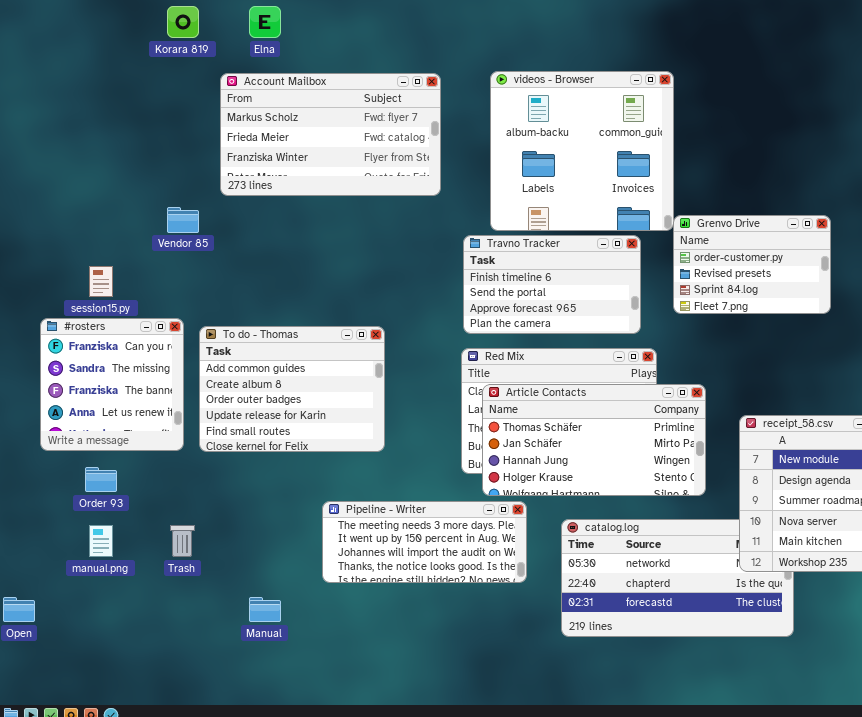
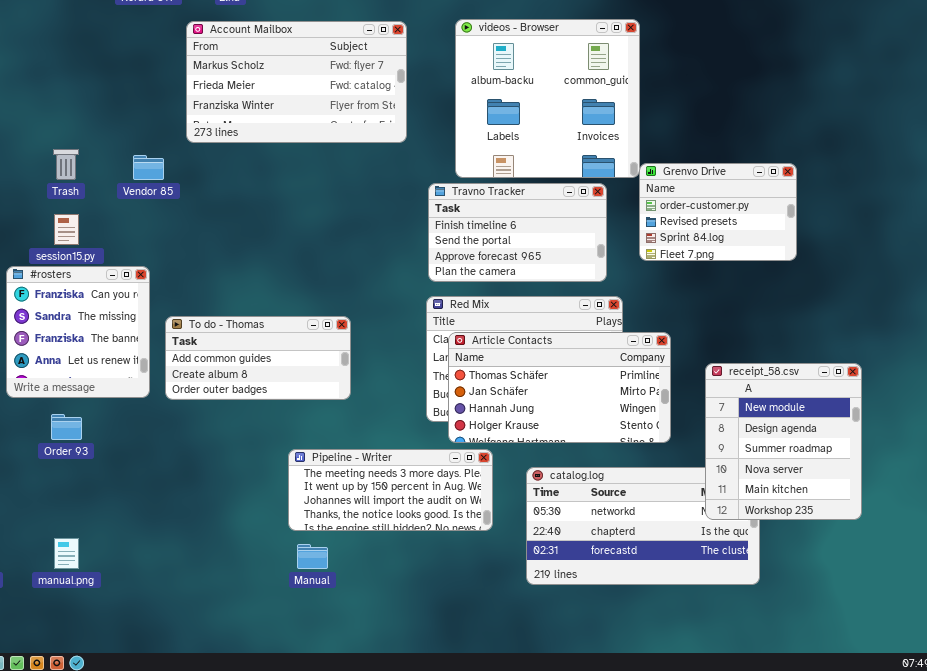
To do - Thomas: [199,326,385,452] -> [165,316,351,400], resized
manual.png: [89,525,113,557] -> [54,538,79,569], moved
Trash: [170,525,195,557] -> [53,149,79,180], moved
Manual: [249,597,281,622] -> [297,544,328,569], moved

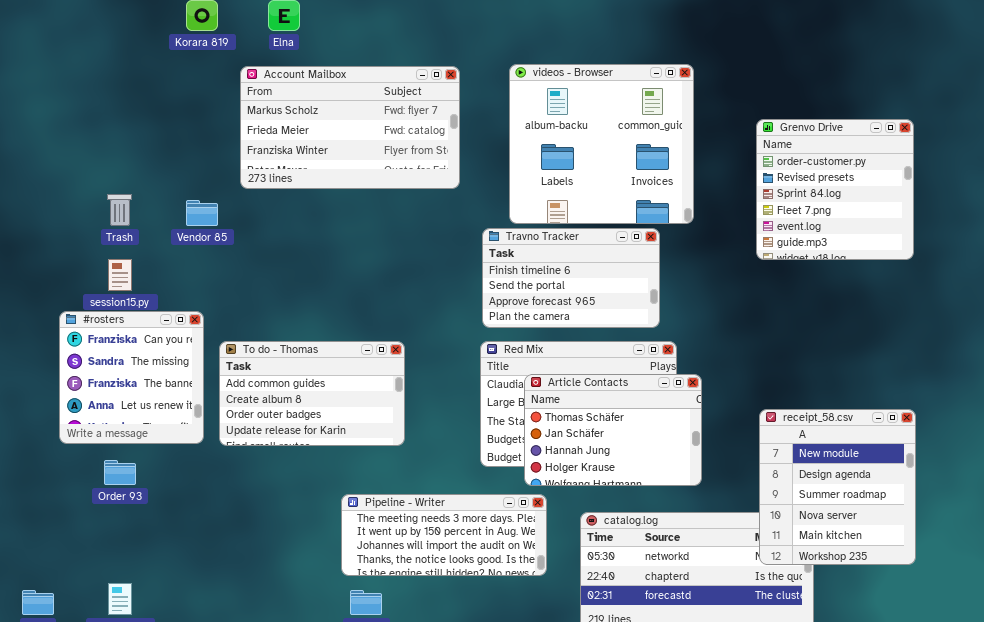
Grenvo Drive: [639,163,797,261] -> [756,119,914,260], moved, resized
To do - Thomas: [165,316,351,400] -> [219,341,405,446], resized
Article Contacts: [448,332,671,443] -> [524,374,702,486], moved, resized

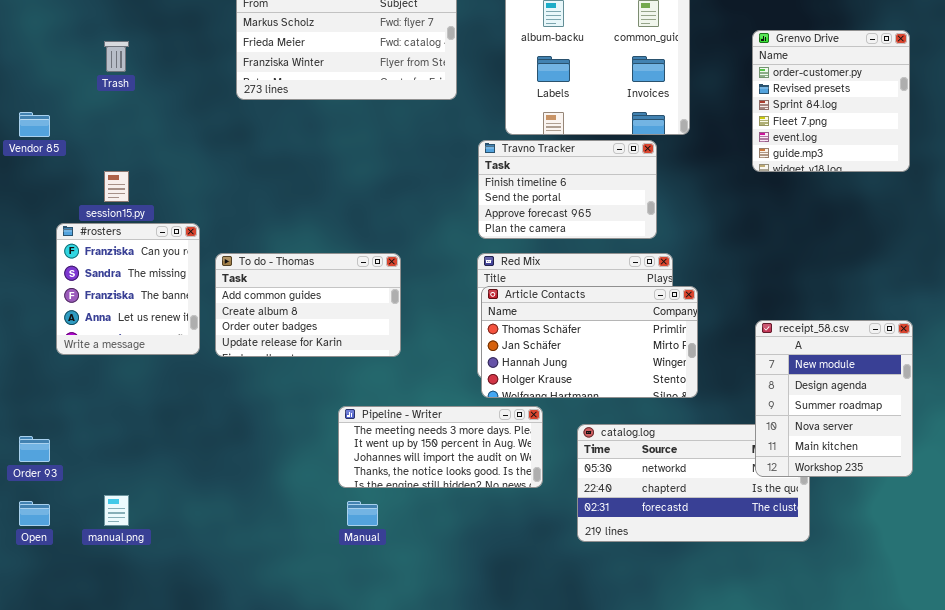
Trash: [107,194,132,226] -> [104,41,129,72], moved
Vendor 85: [186,200,218,226] -> [19,112,50,137], moved
Article Contacts: [524,374,702,486] -> [481,286,698,398], resized
Order 93: [104,460,136,485] -> [19,436,50,462], moved

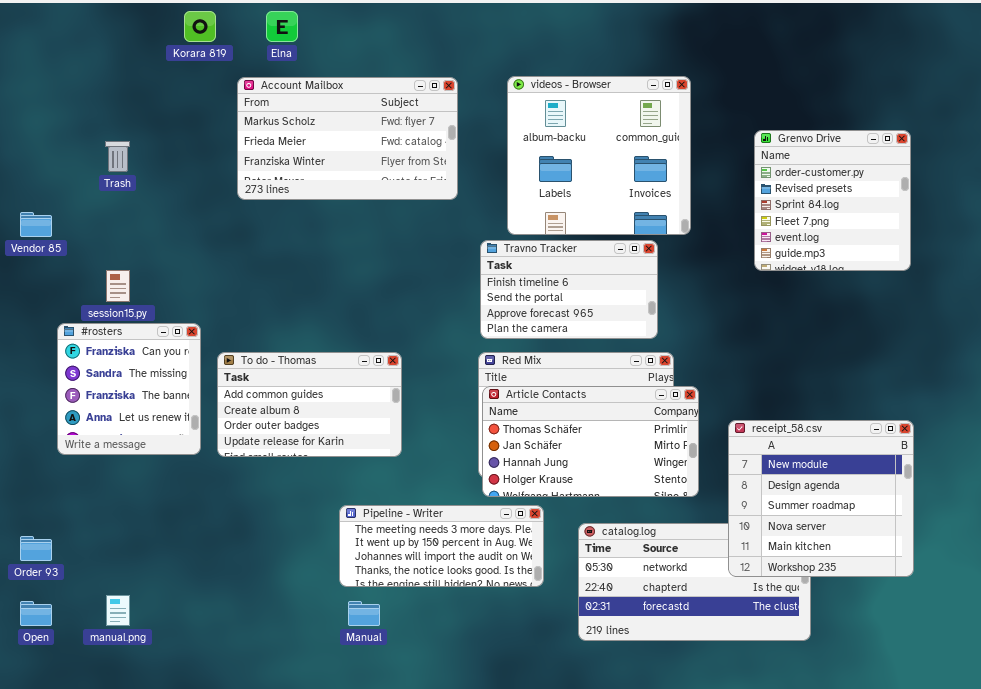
receipt_58.csv: [755,320,913,477] -> [728,420,914,577], resized

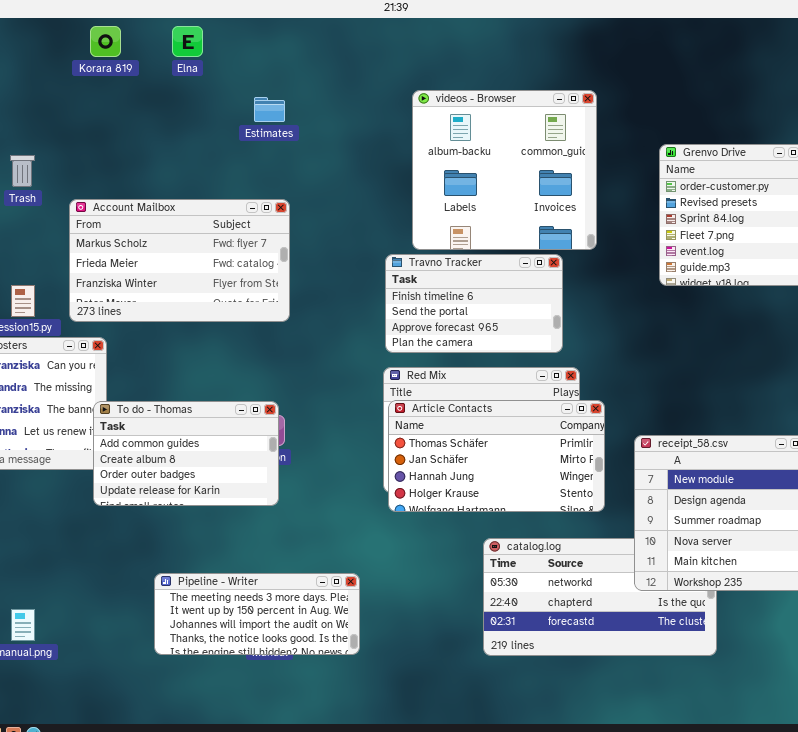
Account Mailbox: [237,77,458,200] -> [69,199,290,322], moved
To do - Thomas: [217,352,402,457] -> [93,401,279,506], moved
Pipeline - Writer: [339,505,544,587] -> [154,573,360,655], moved

